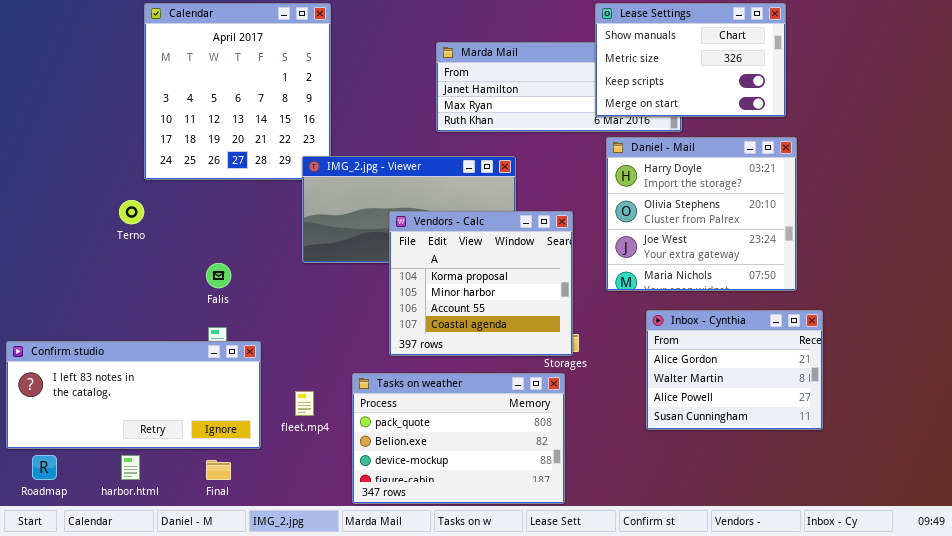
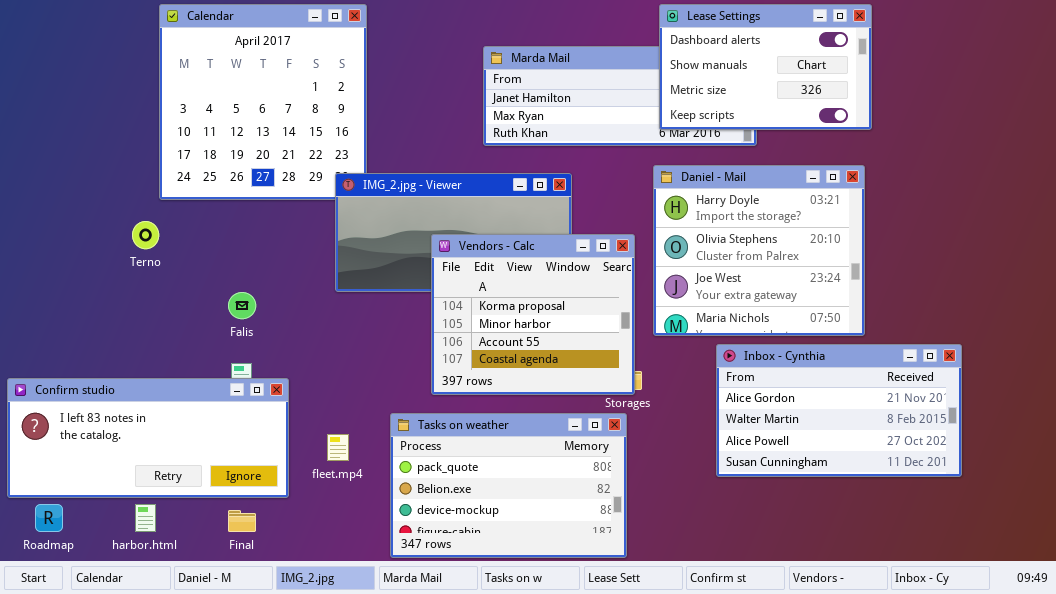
Lease Settings: [595,3,786,117] -> [659,4,872,130], scrolled up 1 row
Daniel - Mail: [606,137,797,291] -> [653,165,865,336], moved
Inbox - Cynthia: [646,310,823,430] -> [716,344,962,477], resized

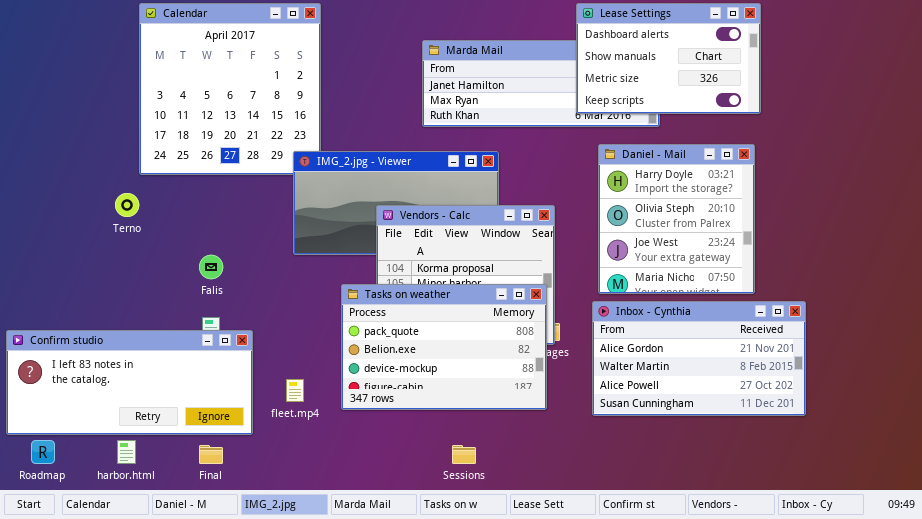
Daniel - Mail: [653,165,865,336] -> [598,144,755,294], resized
Inbox - Cynthia: [716,344,962,477] -> [592,301,806,416], moved
Tasks on weather: [390,413,627,558] -> [341,284,547,410], moved

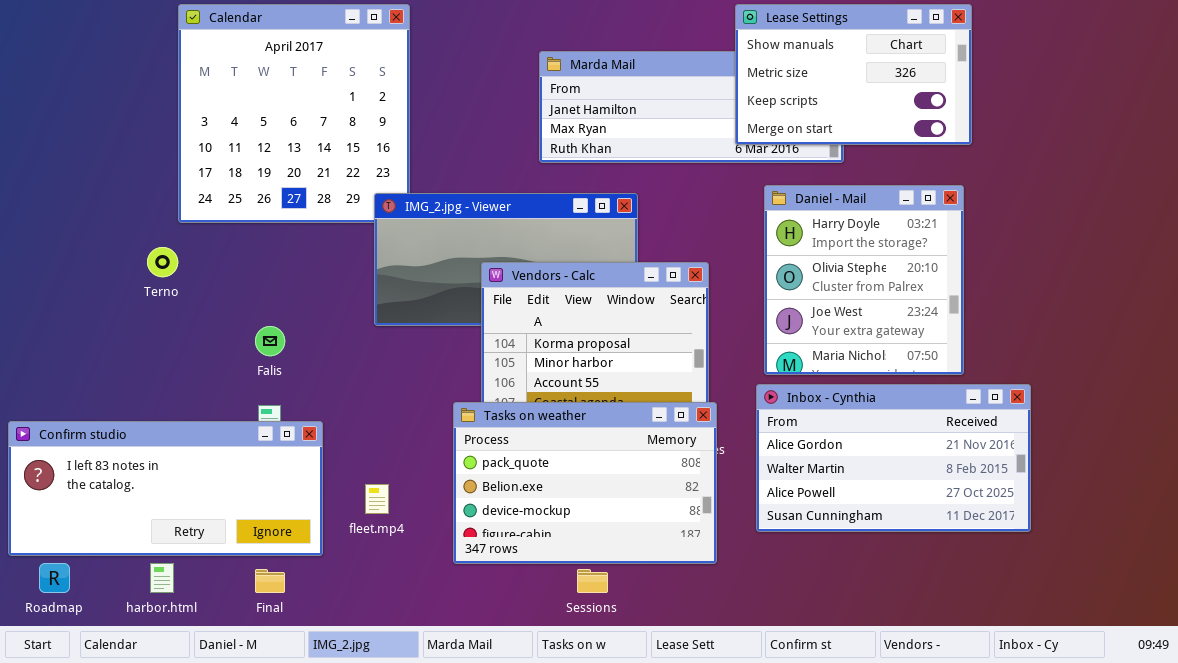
Lease Settings: [576,3,761,114] -> [735,4,972,145], scrolled down 1 row
Tasks on weather: [341,284,547,410] -> [453,402,717,564], moved

